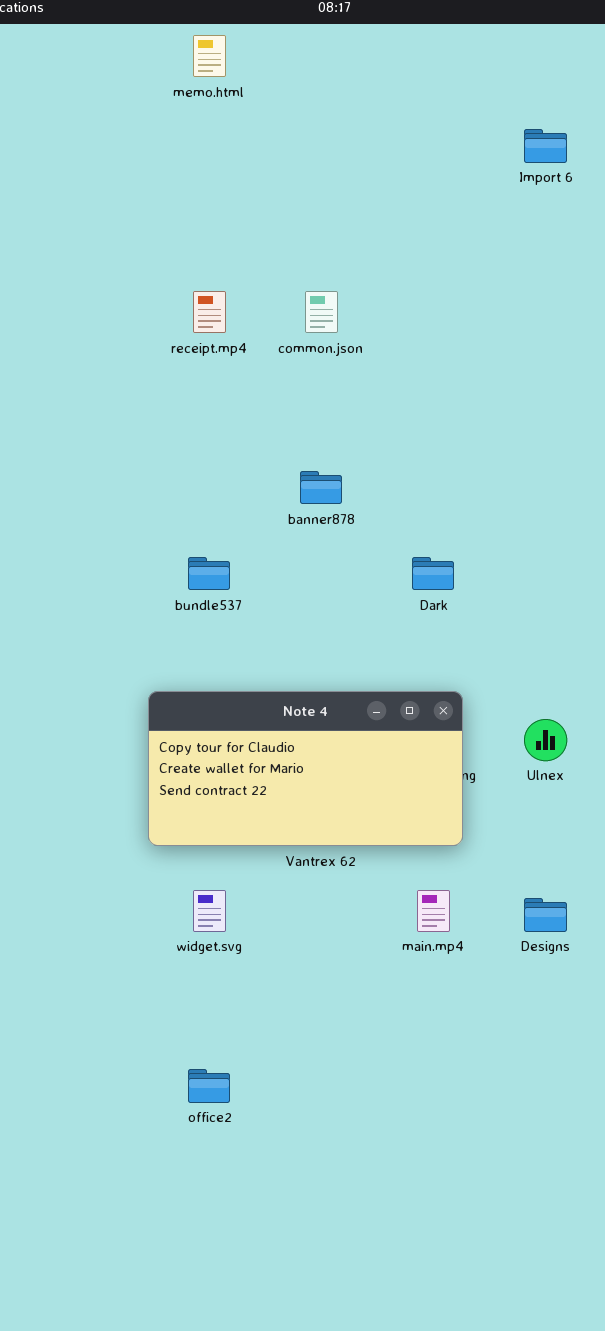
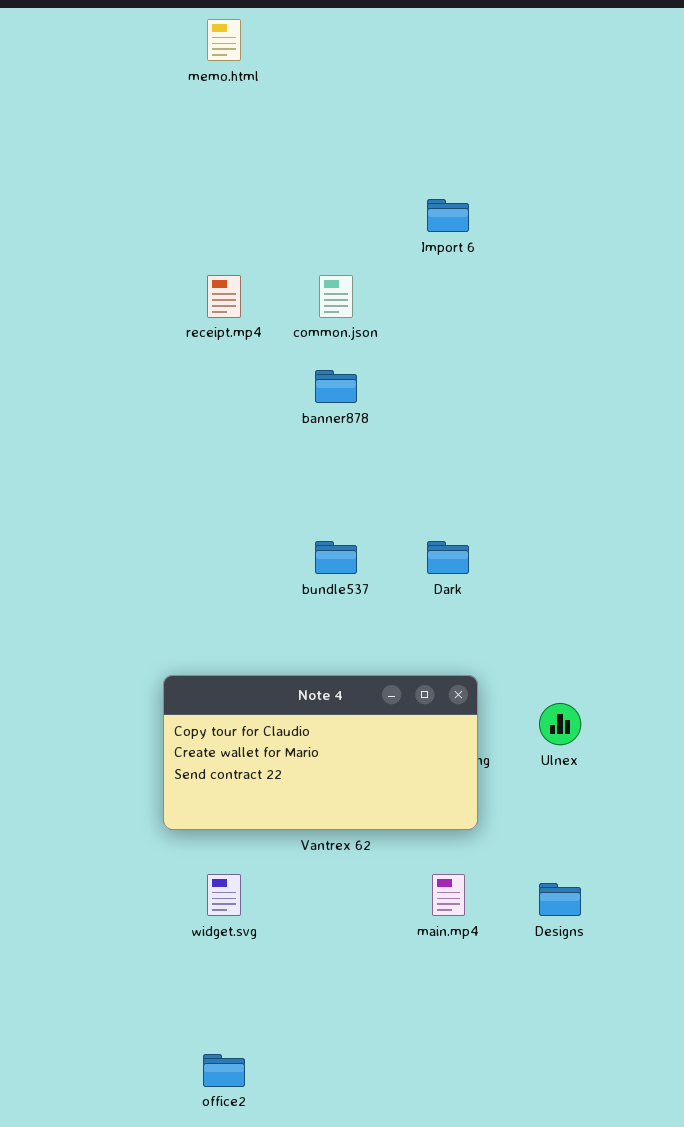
Import 6: [524,129,567,163] -> [427,199,469,232], moved
banner878: [300,471,342,504] -> [315,370,357,403], moved
bundle537: [188,557,230,590] -> [315,541,357,574], moved

